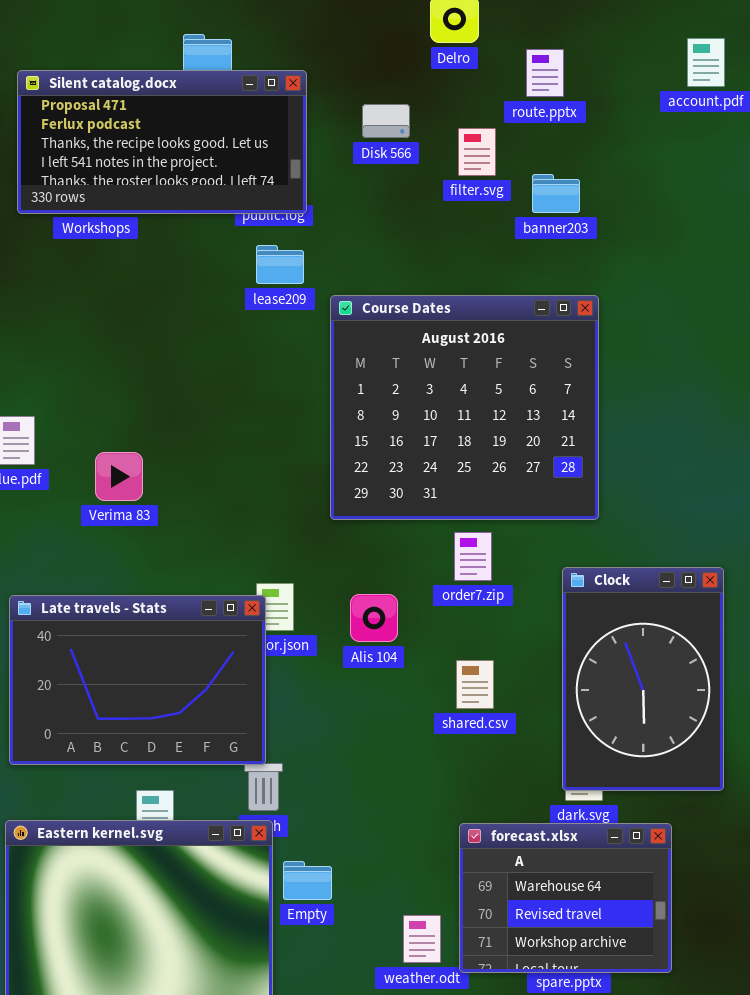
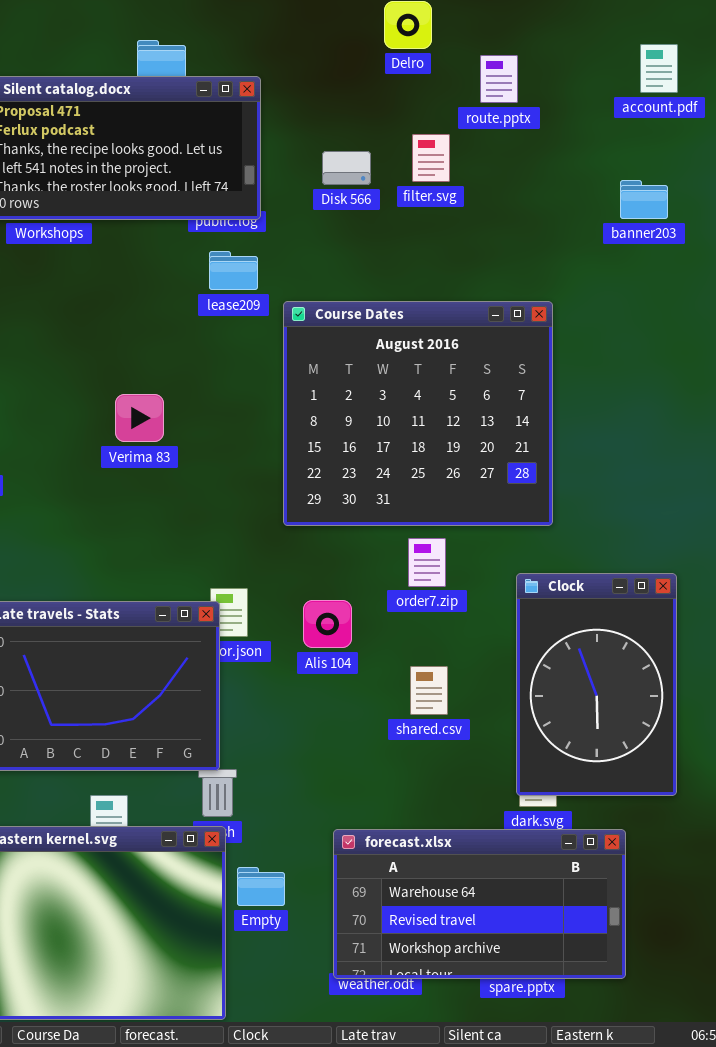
Disk 566: [362,104,410,138] -> [322,151,371,185], moved
banner203: [532,174,580,213] -> [620,180,668,219], moved
Verima 83: [95,452,143,501] -> [115,394,164,442], moved
forecast.xlsx: [459,823,672,973] -> [333,829,626,979], resized

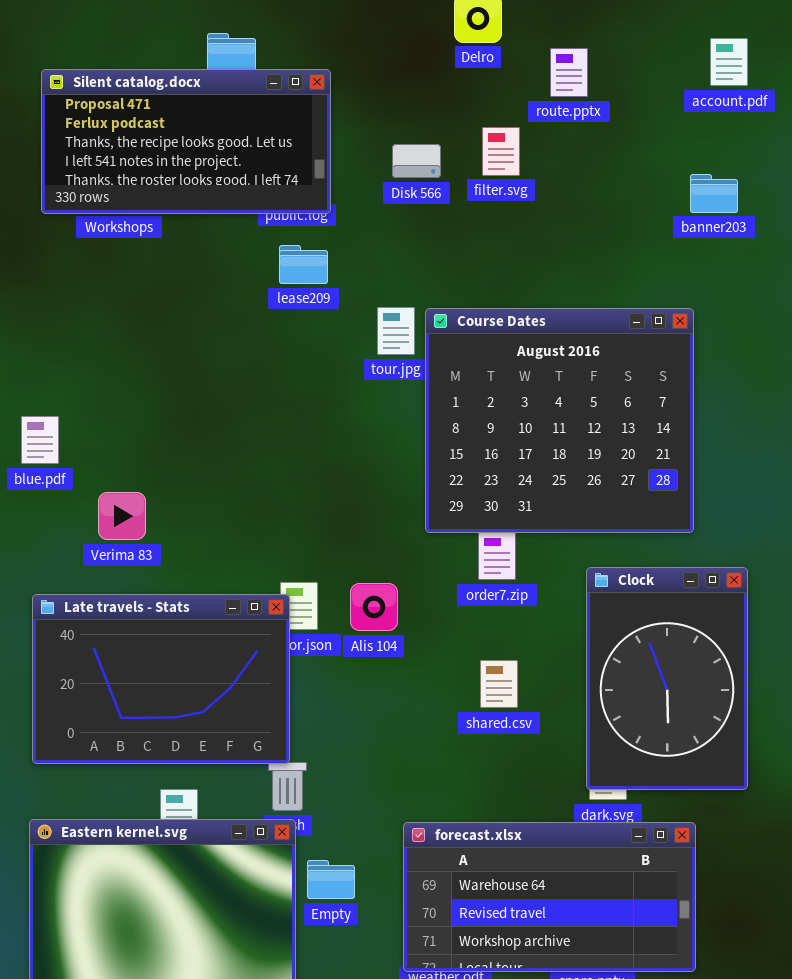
Course Dates: [283,301,553,526] -> [425,308,694,533], moved
Verima 83: [115,394,164,442] -> [98,492,146,540], moved
Alis 104: [303,600,352,648] -> [350,583,398,631], moved

